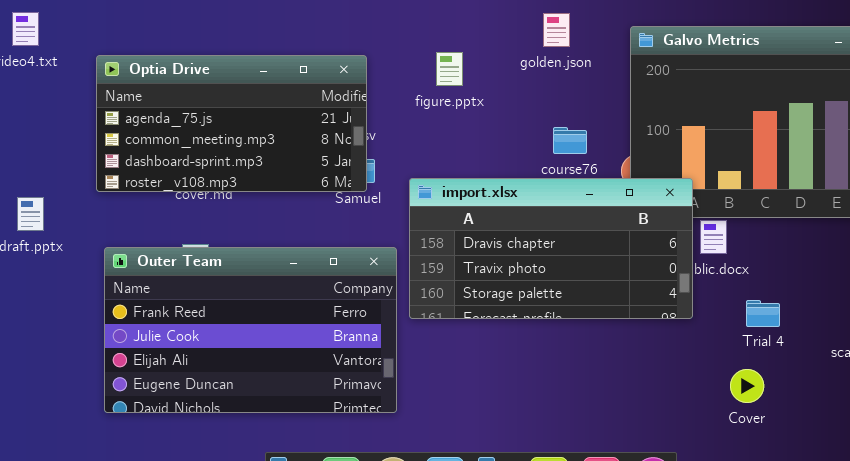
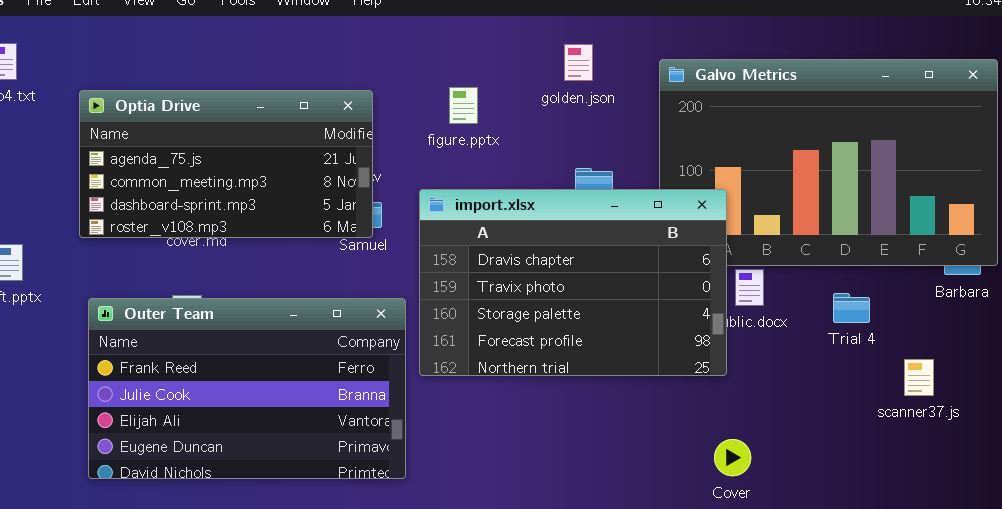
import.xlsx: [409,178,693,319] -> [419,189,727,376], resized
Trial 4: [746,300,780,327] -> [833,293,870,323], moved
Cover: [730,369,764,403] -> [714,439,751,476], moved

